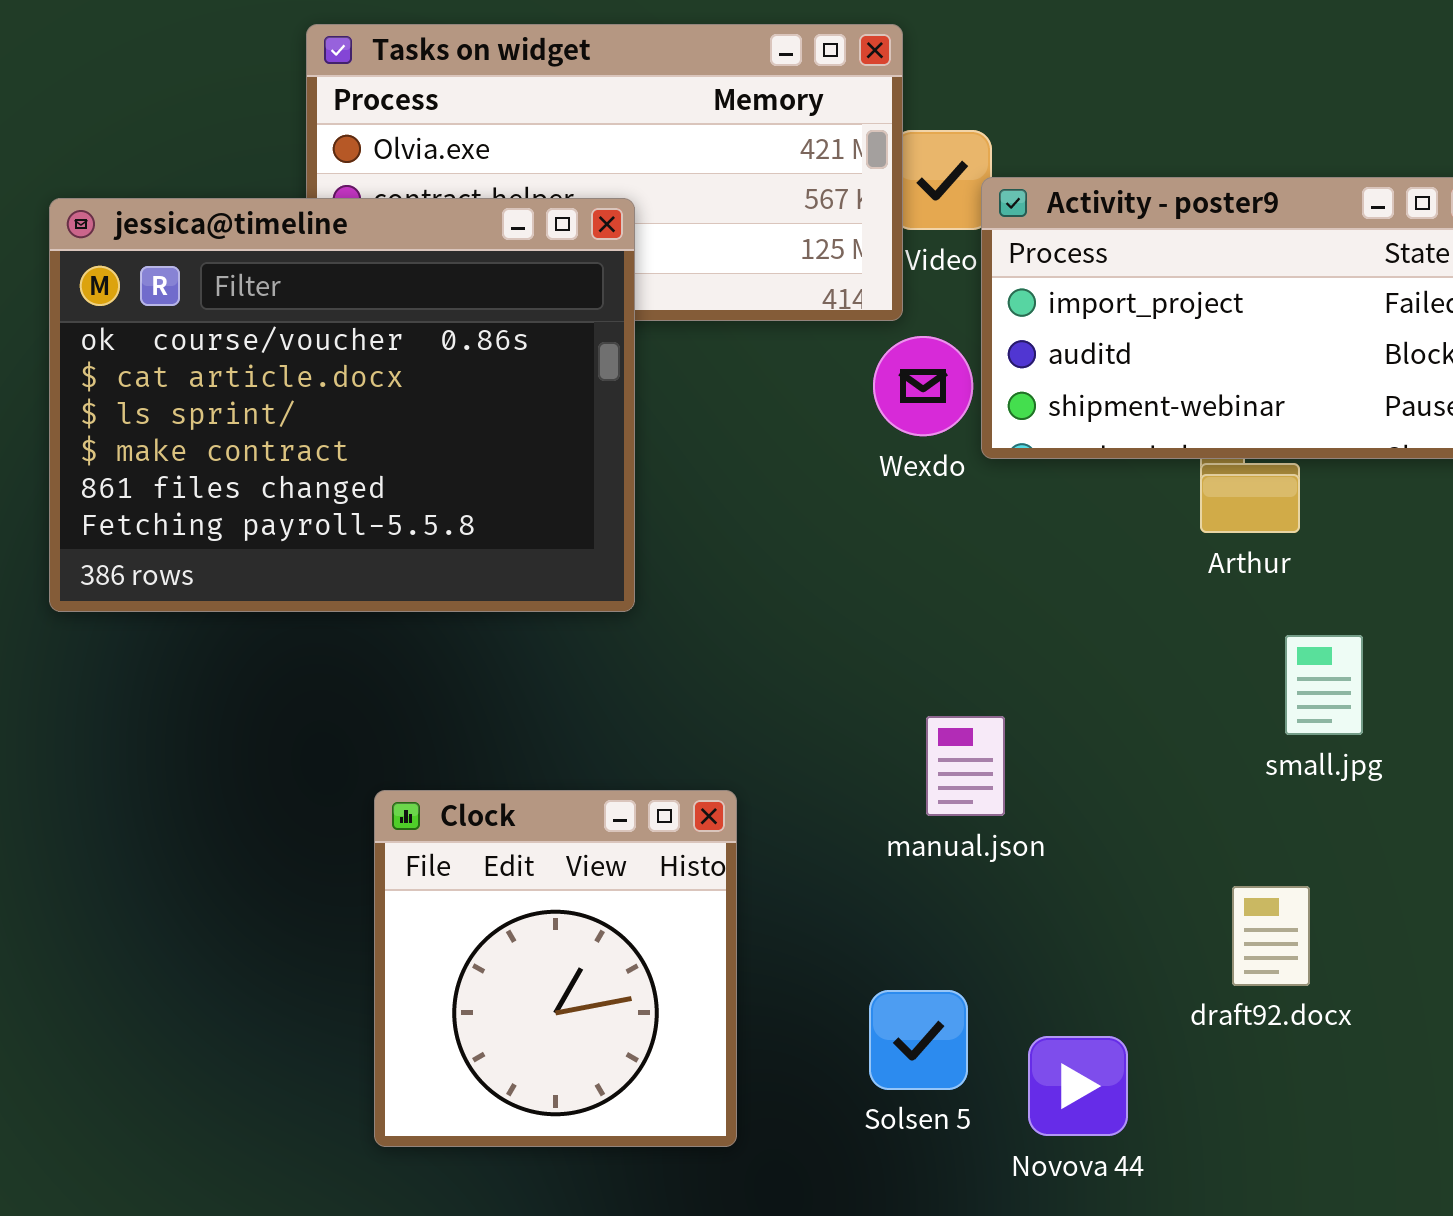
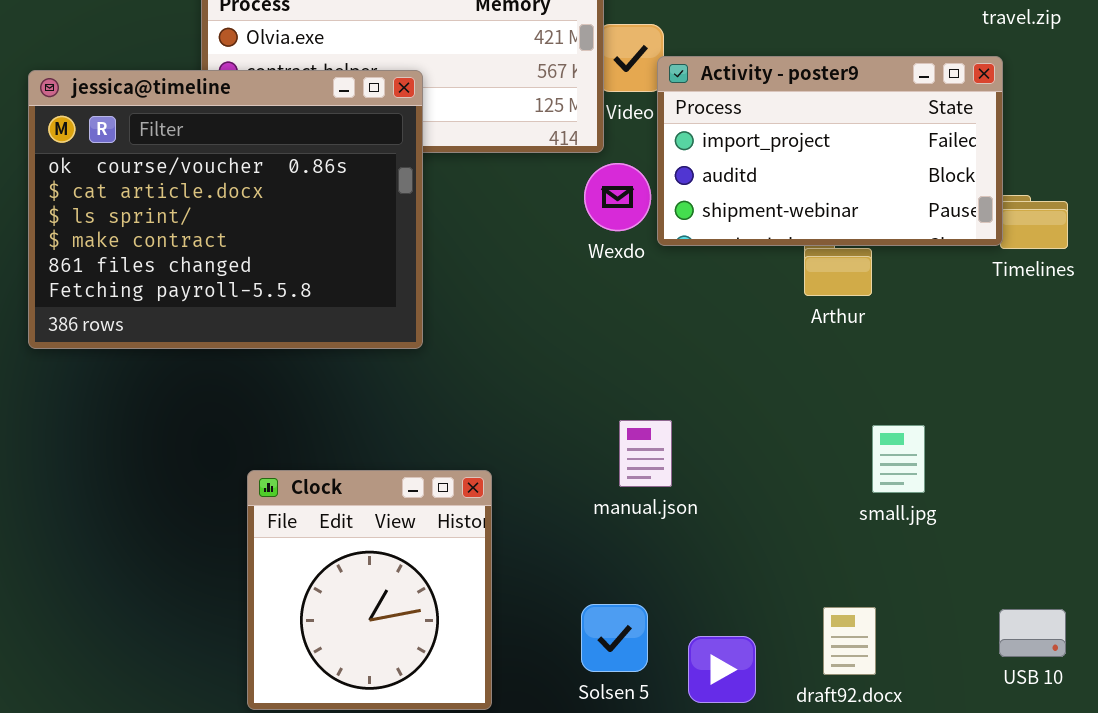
small.jpg: [1285,635,1363,735] -> [872,425,925,493], moved
draft92.docx: [1232,886,1310,986] -> [823,607,876,675], moved

